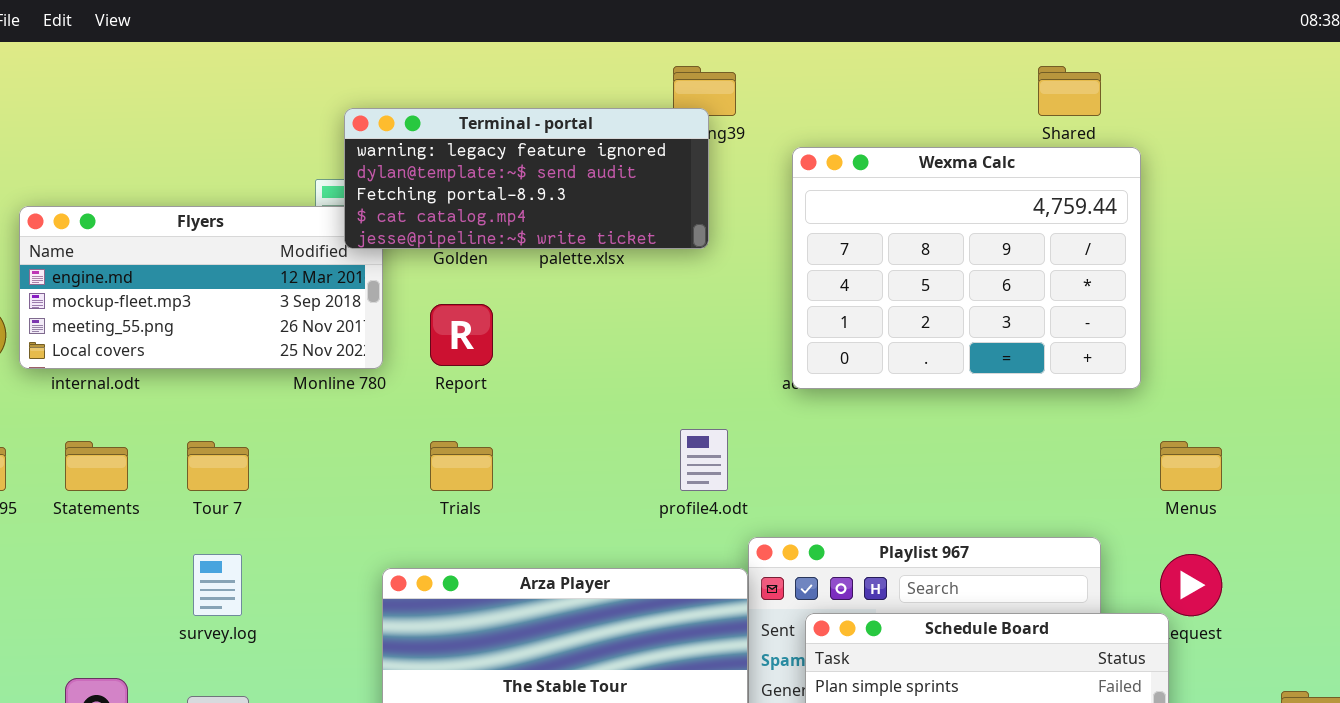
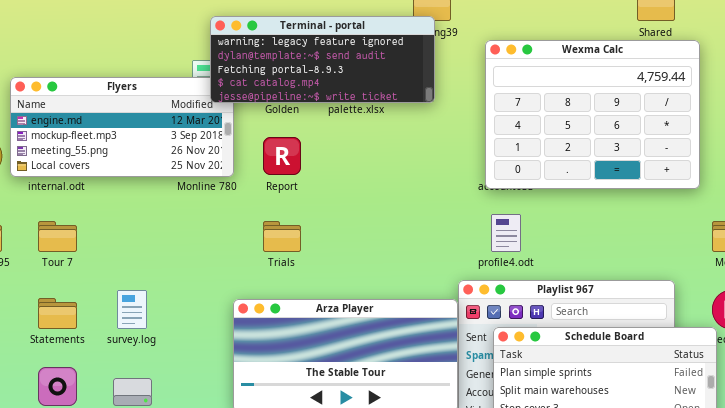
profile4.odt: [680,429,728,491] -> [491,214,521,252], moved
Statements: [65,441,128,491] -> [38,298,77,329], moved
Tour 7: [187,441,249,491] -> [38,221,77,252], moved

